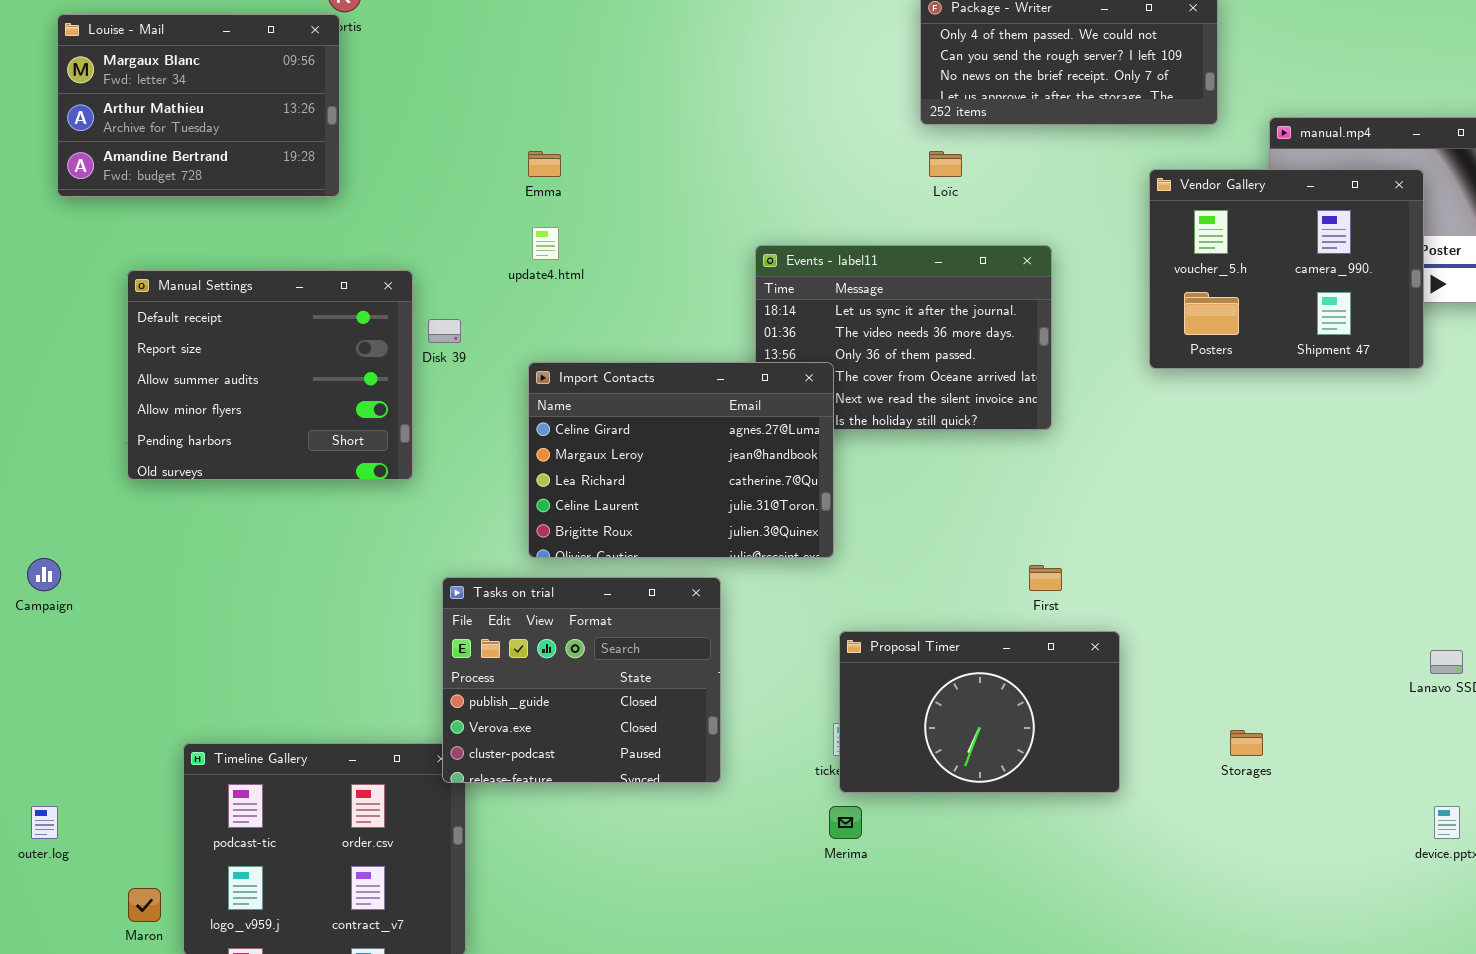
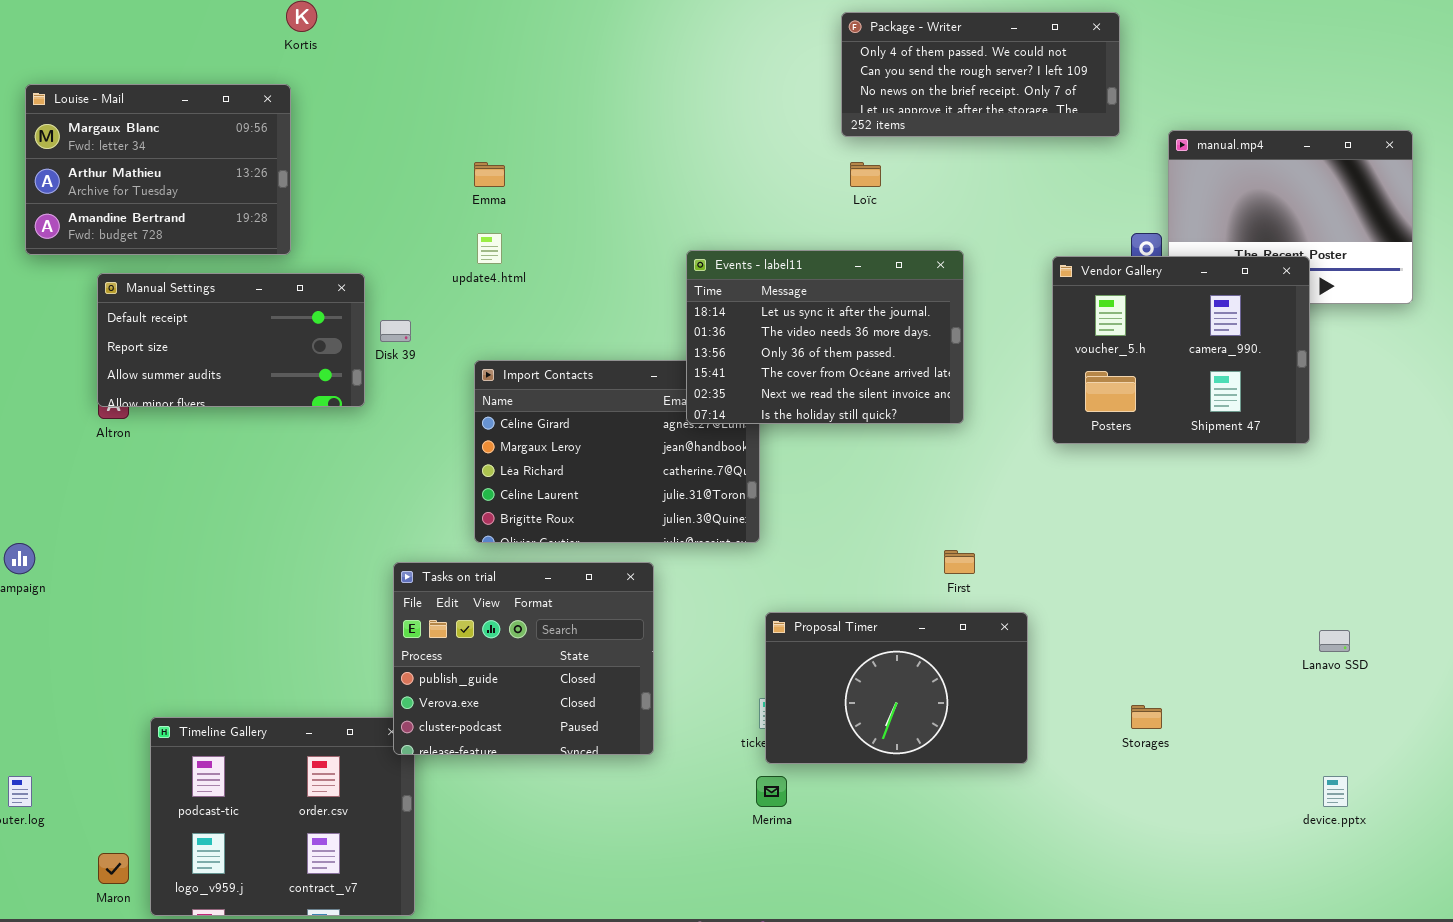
Louise - Mail: [57,14,340,197] -> [25,84,291,255], moved
Vendor Gallery: [1149,169,1424,369] -> [1052,256,1310,444], moved
Events - label11: [755,245,1052,430] -> [686,250,964,424], raised
Manual Settings: [127,270,413,480] -> [97,273,365,407], resized

